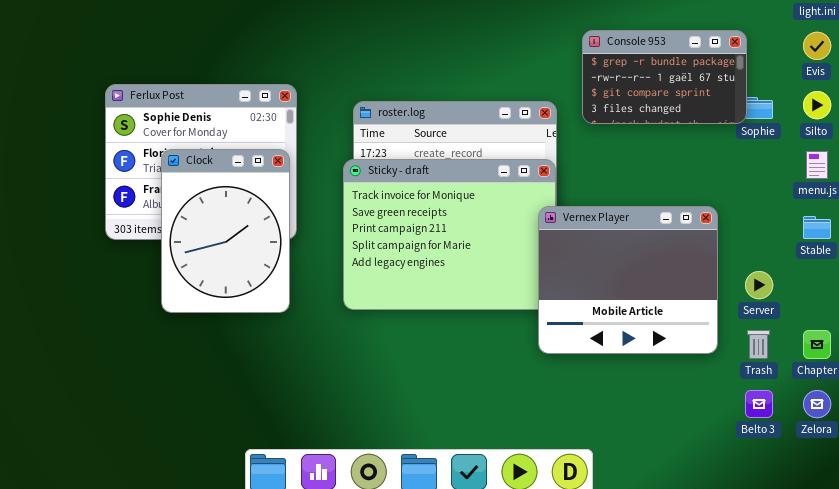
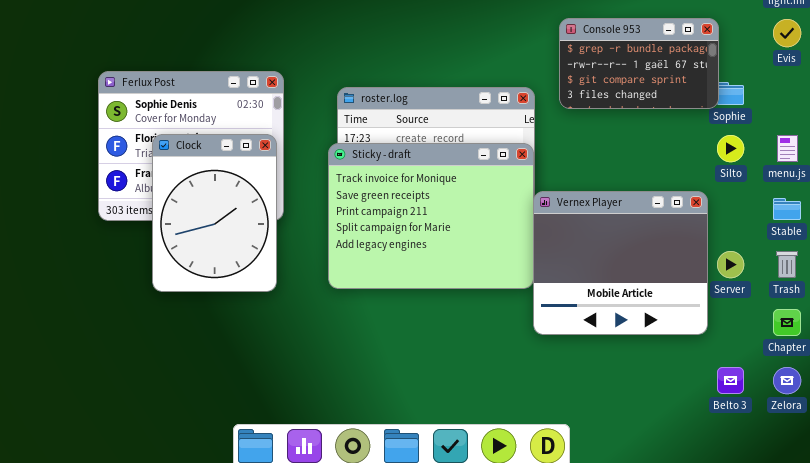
Silto: [803,91,831,119] -> [717,135,744,162], moved
Vernex Player: [538,206,718,354] -> [533,191,708,335], moved
Trash: [747,330,770,359] -> [776,251,798,278], moved

